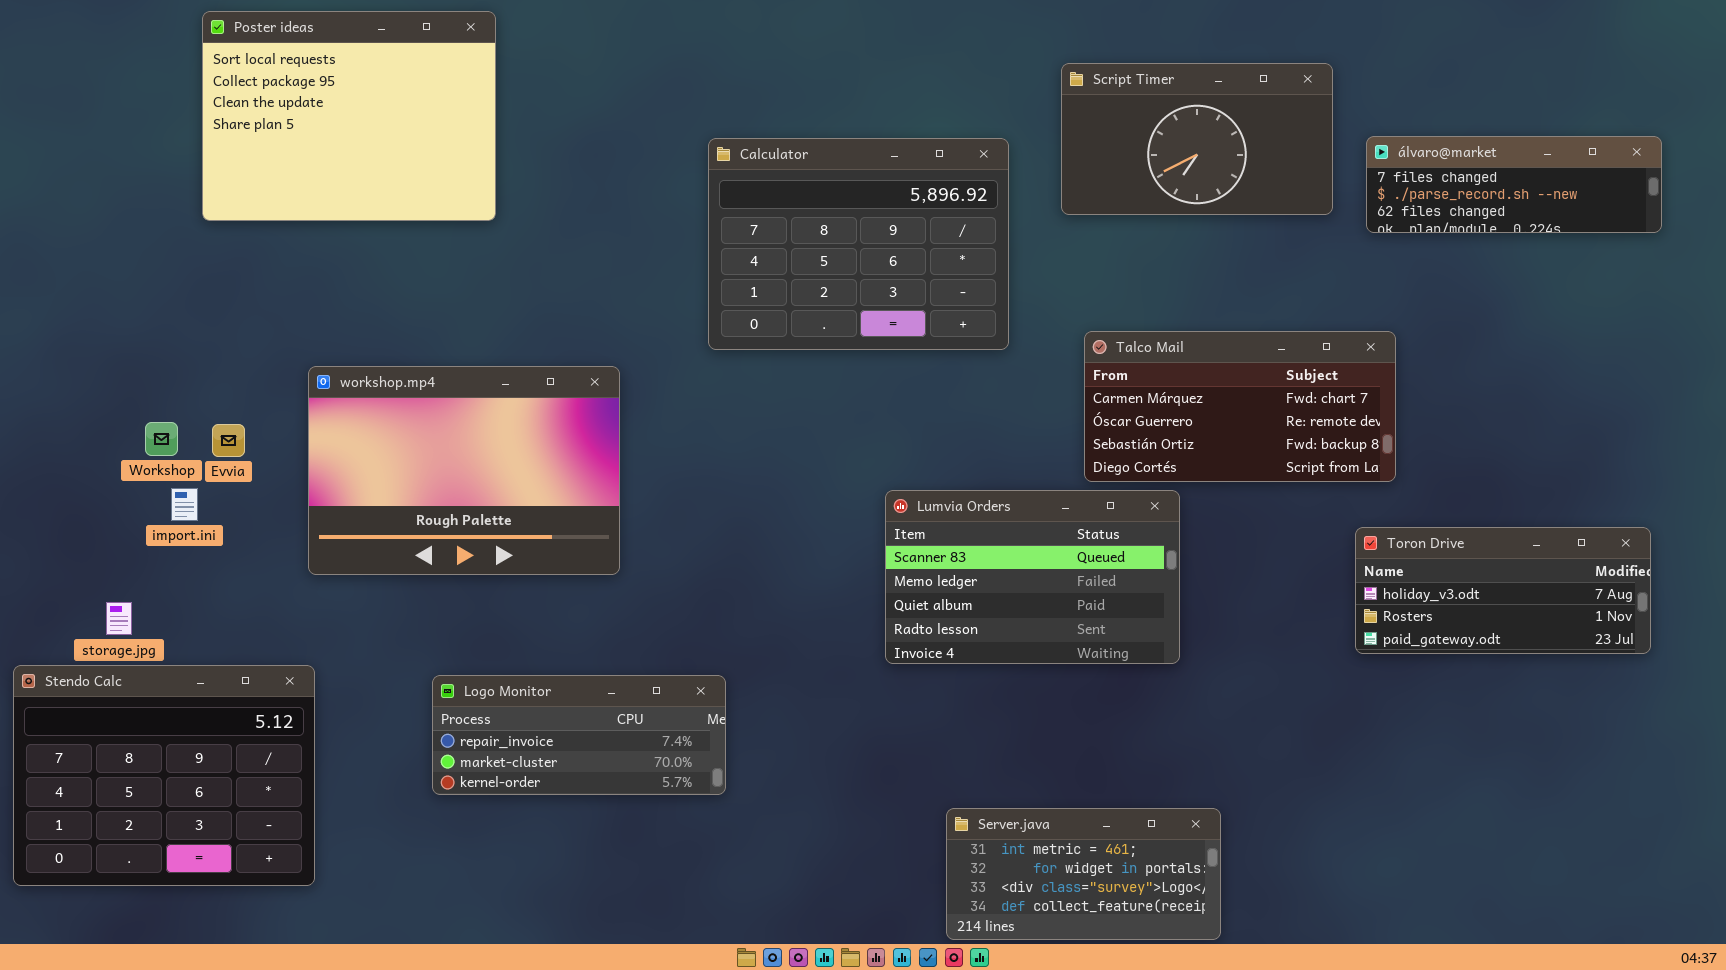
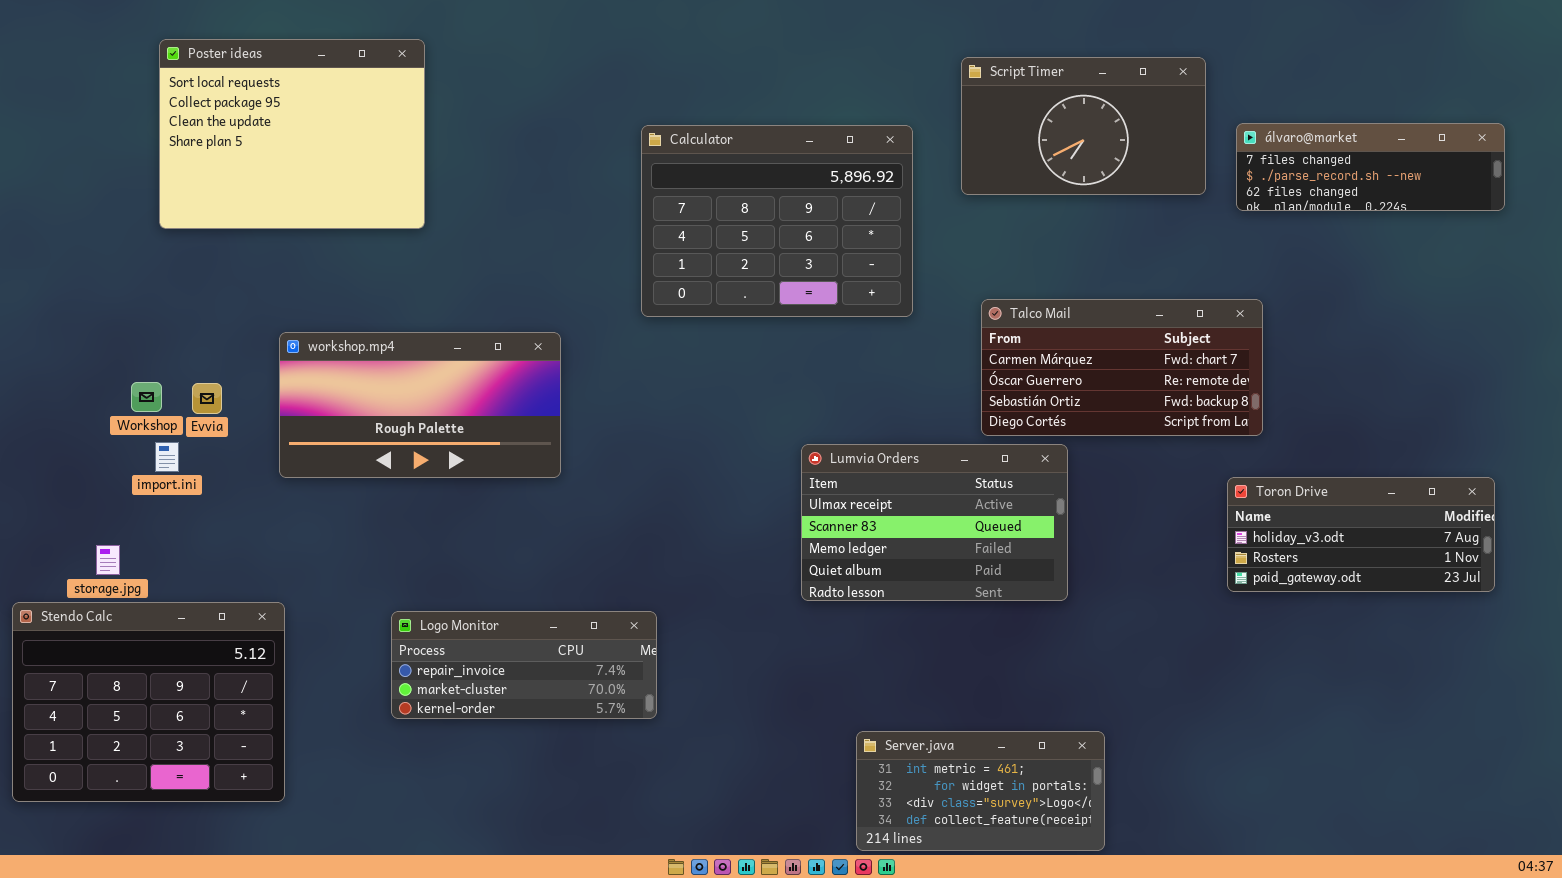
Poster ideas: [202,11,496,221] -> [159,39,425,229], moved
workshop.mp4: [308,366,620,575] -> [279,332,561,478], resized
Lumvia Orders: [885,490,1180,664] -> [801,444,1068,601], scrolled up 1 row

